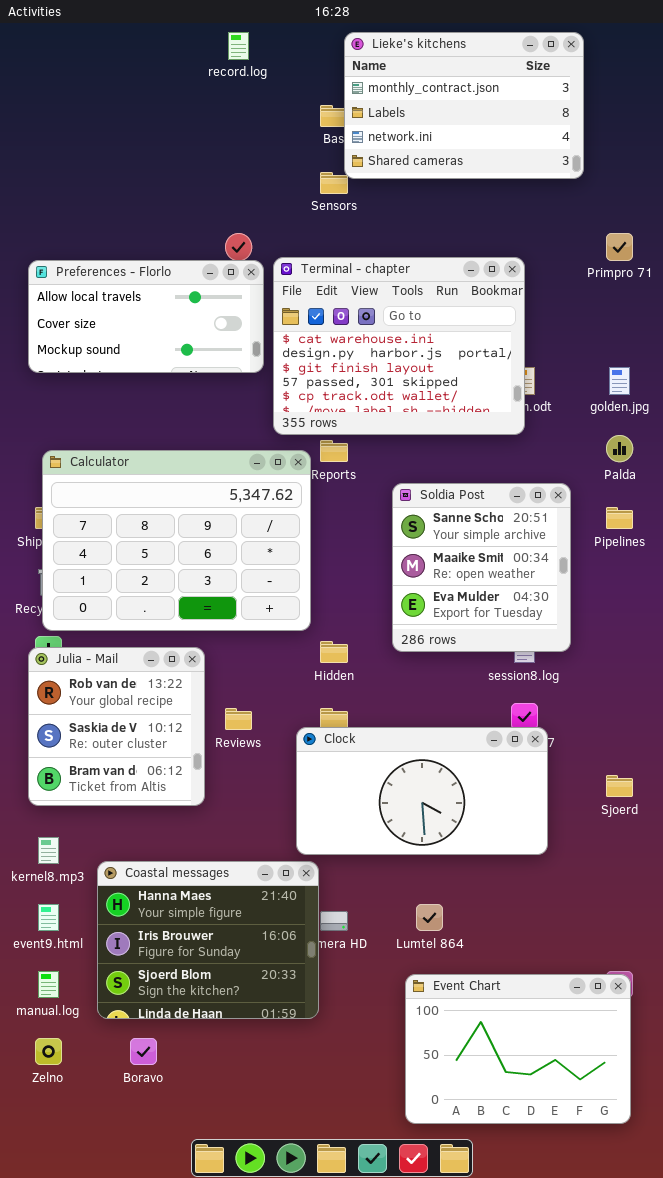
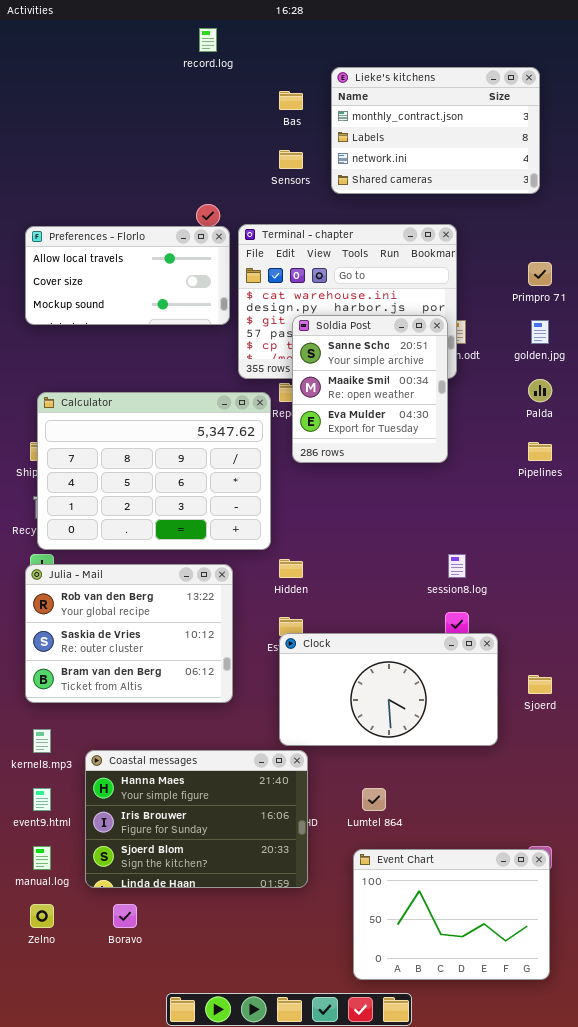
Lieke's kitchens: [344,32,584,179] -> [331,67,540,194], moved
Primpro 71: [606,233,633,261] -> [528,262,552,286], moved
Soldia Post: [392,483,571,652] -> [292,315,448,463], moved
Julia - Mail: [28,647,205,806] -> [25,564,233,703], resized
Clock: [296,727,548,855] -> [279,633,498,746], moved
Coastal messages: [97,861,319,1019] -> [85,750,308,888], resized

